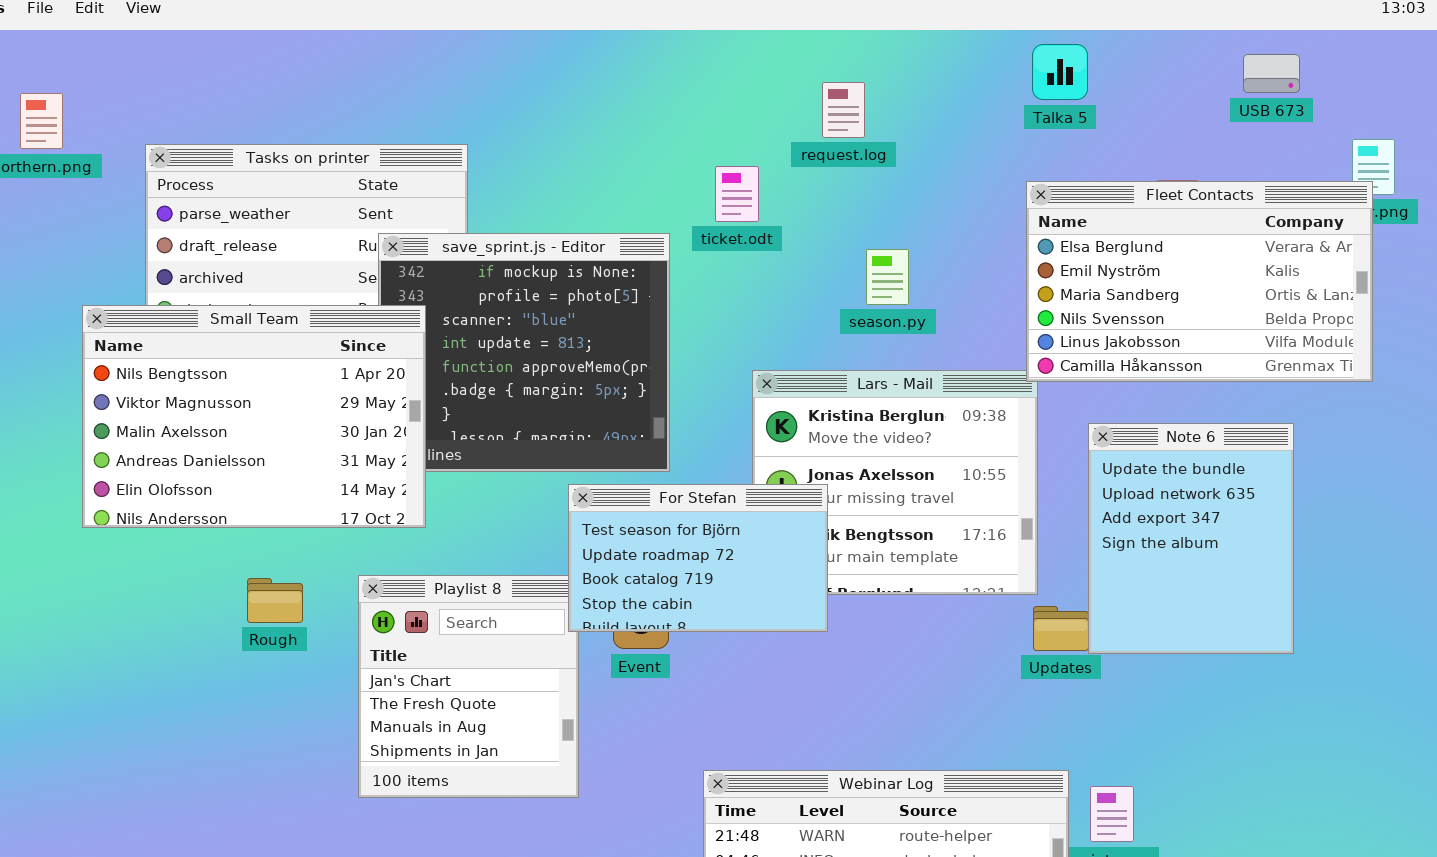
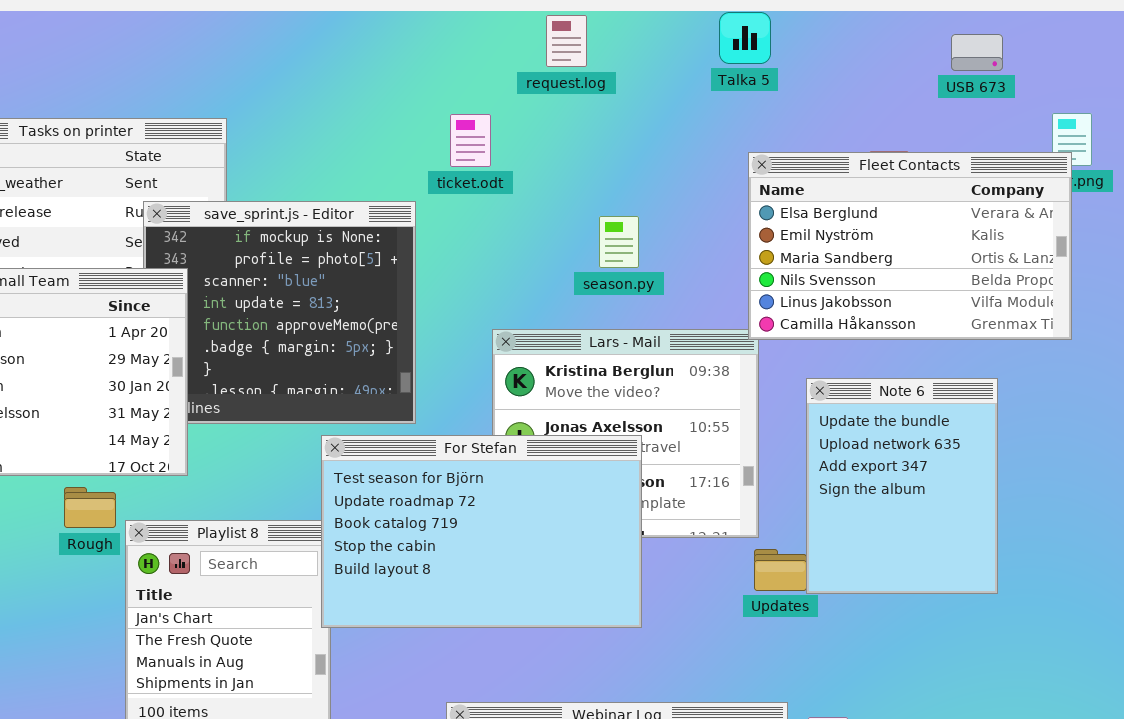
Talka 5: [1032,44,1088,100] -> [719,12,771,64], moved
request.log: [822,82,865,138] -> [546,15,587,67], moved
ticket.odt: [715,166,759,222] -> [450,114,491,167], moved
For Stefan: [568,484,828,632] -> [321,435,642,628], resized
Rough: [247,578,303,623] -> [64,487,116,528], moved

